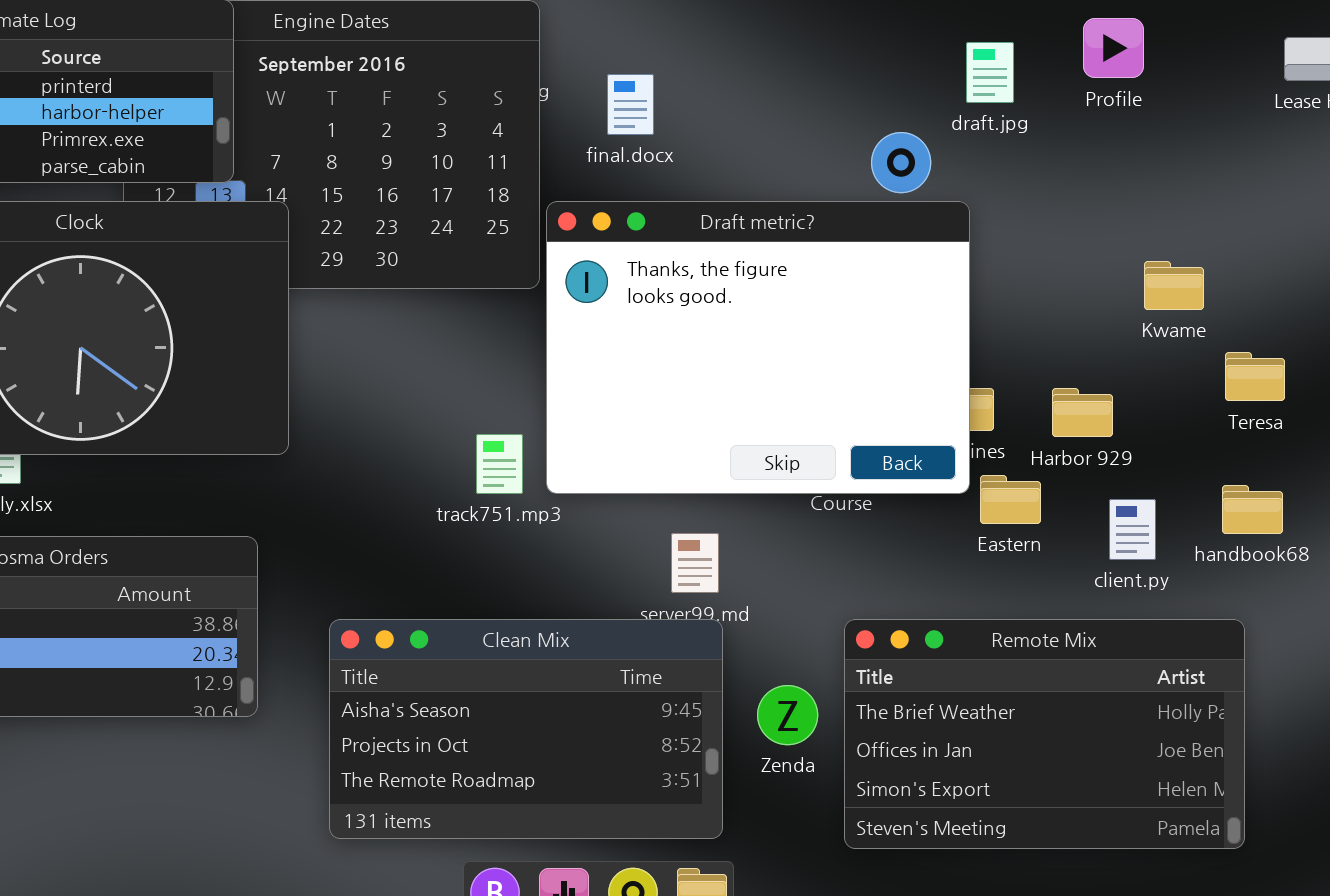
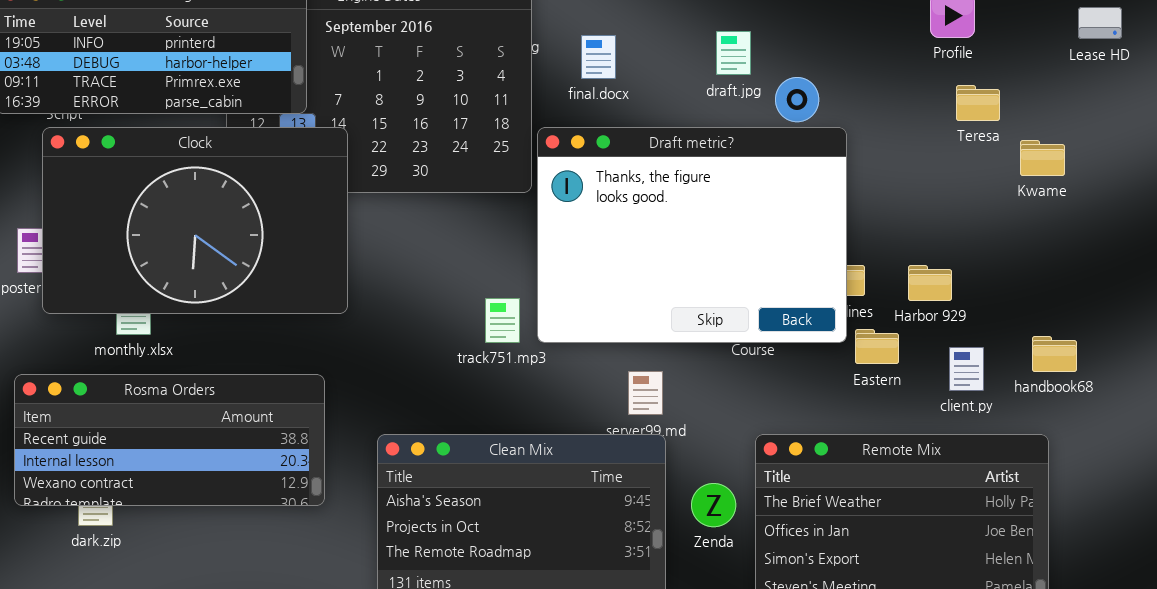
draft.jpg: [966,42,1014,103] -> [716,31,751,75], moved
Kwame: [1144,261,1204,310] -> [1020,140,1065,176], moved
Teresa: [1225,352,1285,401] -> [956,85,1000,121], moved

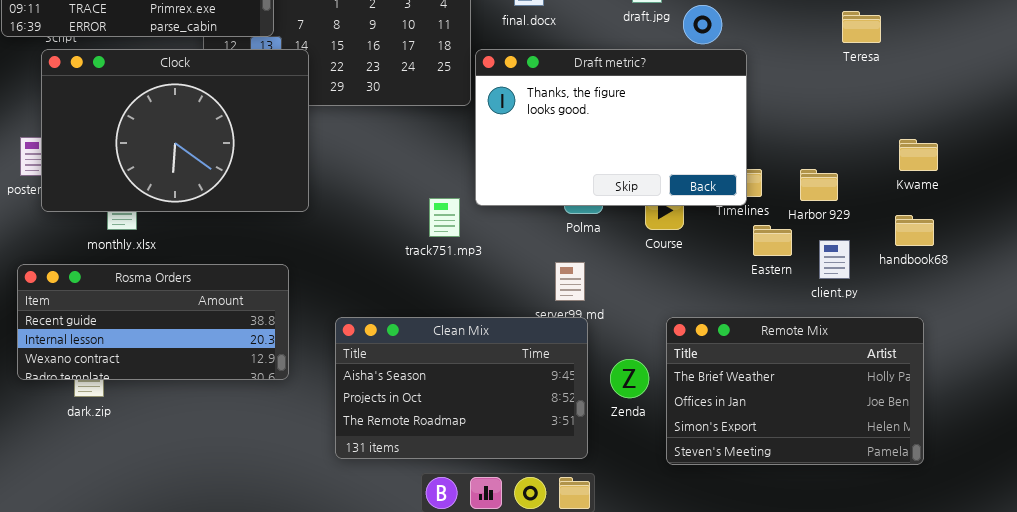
Draft metric?: [537,127,847,343] -> [475,49,747,206], resized
Kwame: [1020,140,1065,176] -> [899,139,938,171], moved
handbook68: [1032,336,1077,372] -> [895,215,934,246], moved
client.py: [949,347,984,391] -> [819,240,850,279], moved

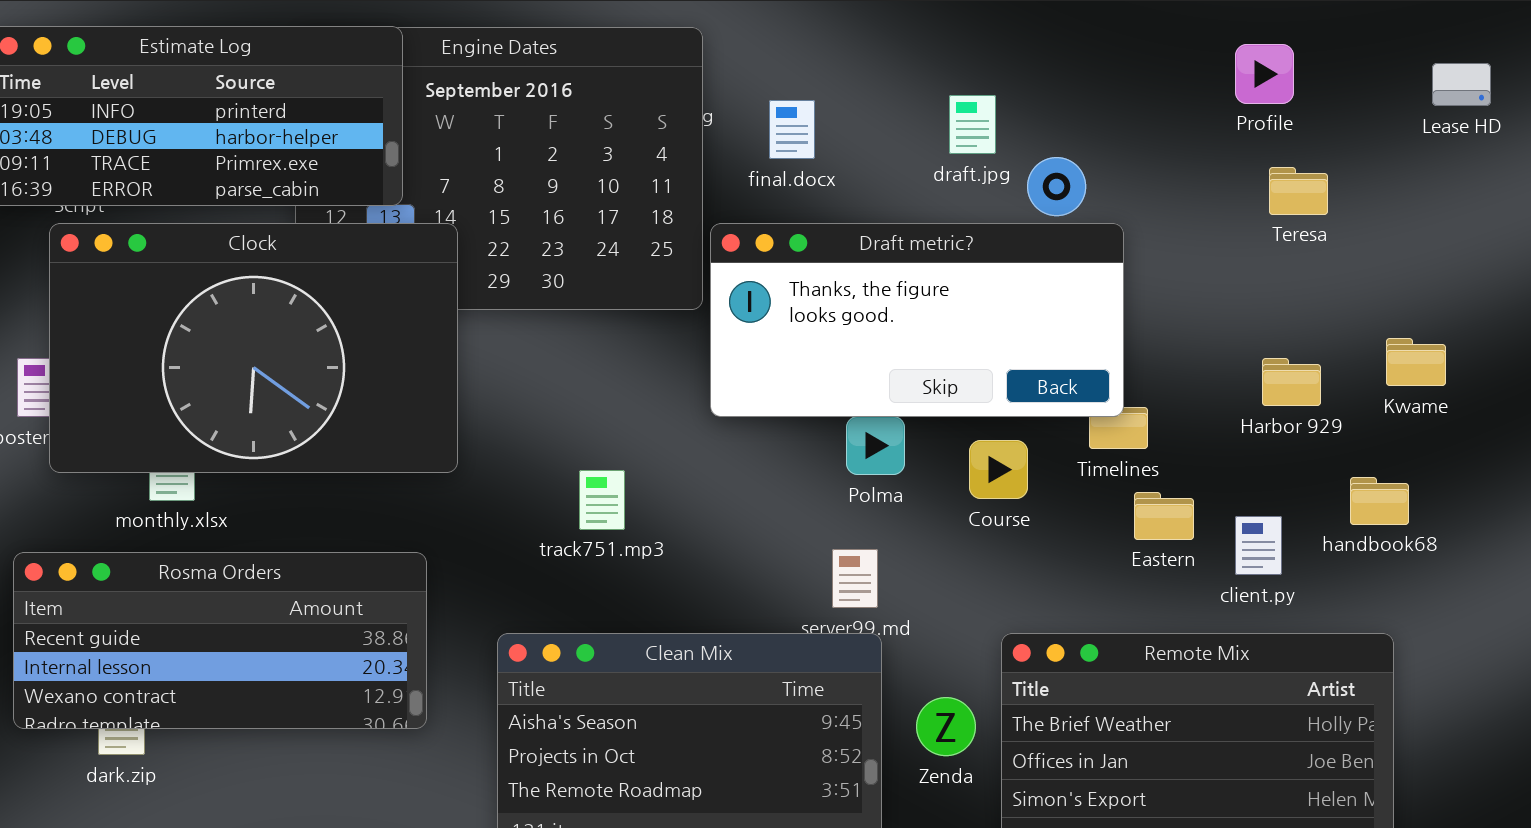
Draft metric?: [475,49,747,206] -> [710,223,1124,417], resized
Kwame: [899,139,938,171] -> [1386,338,1446,386], moved
Harbor 929: [800,169,838,201] -> [1262,358,1321,406], moved
track751.mp3: [429,198,460,237] -> [579,470,625,530], moved

